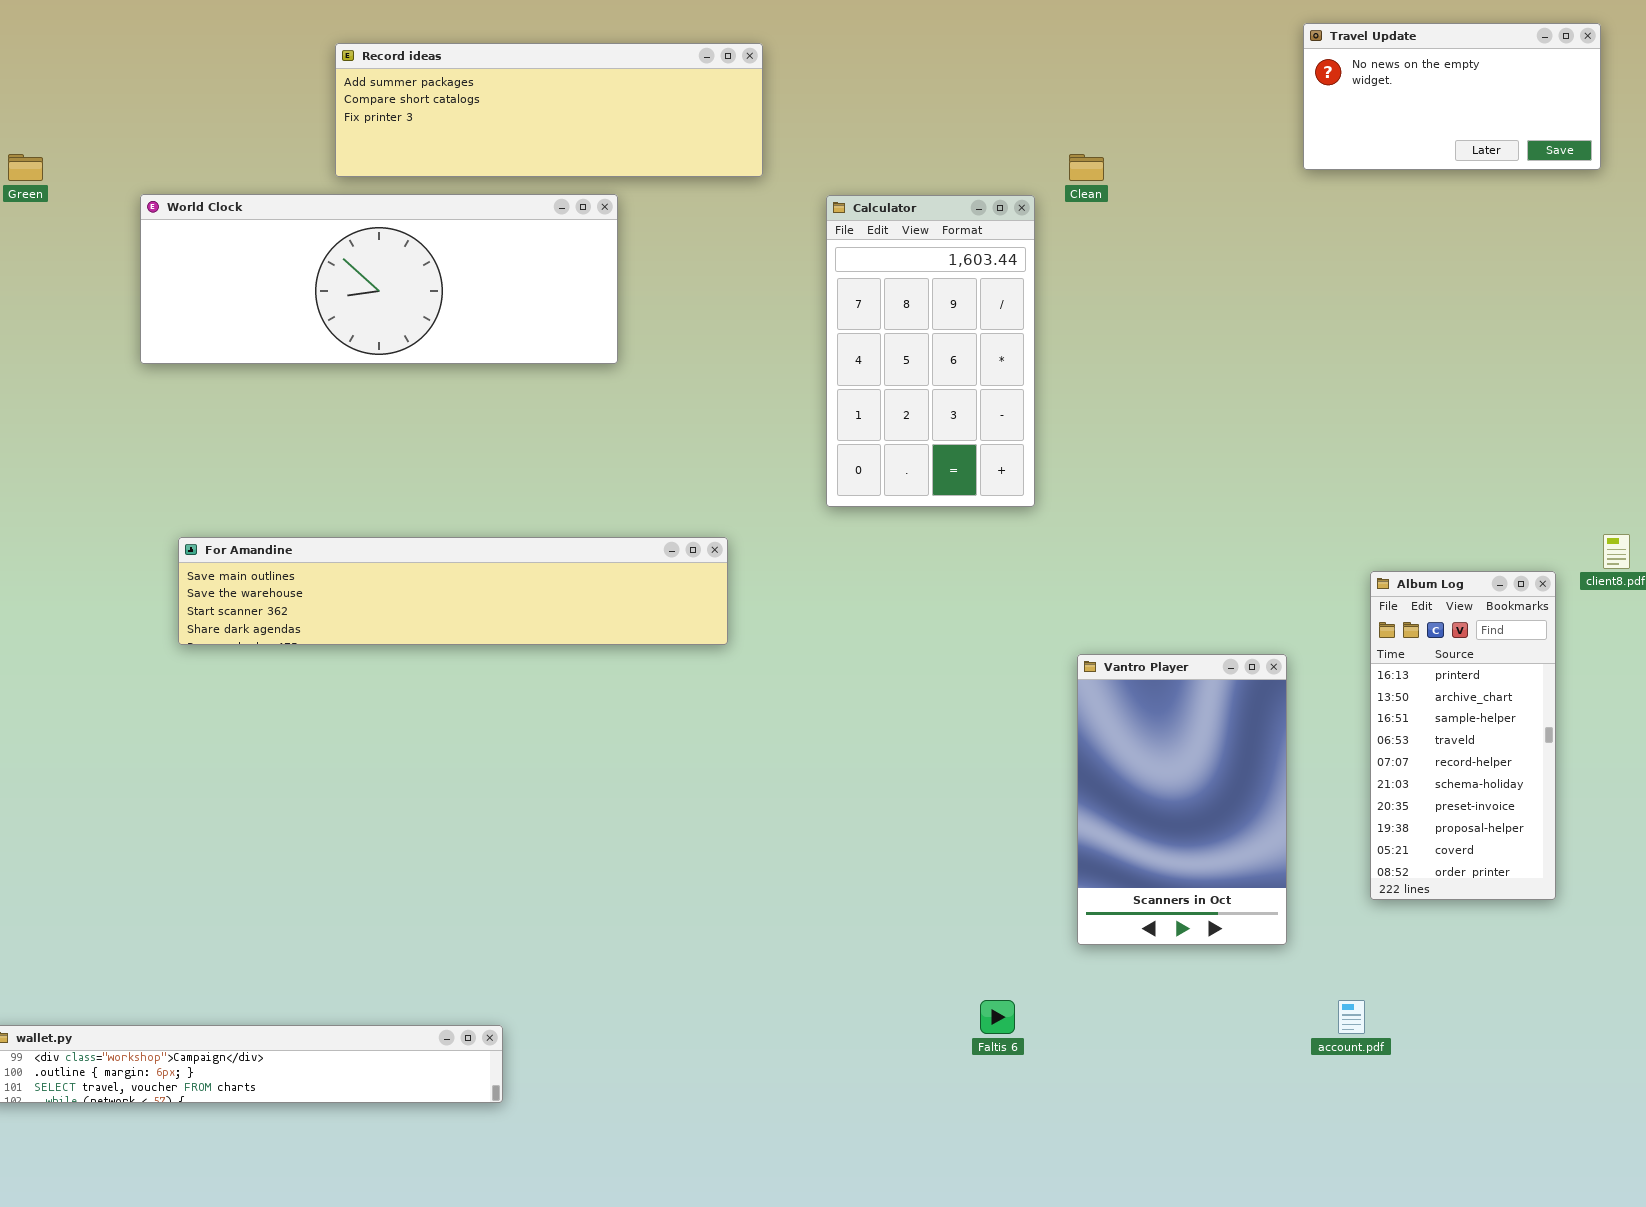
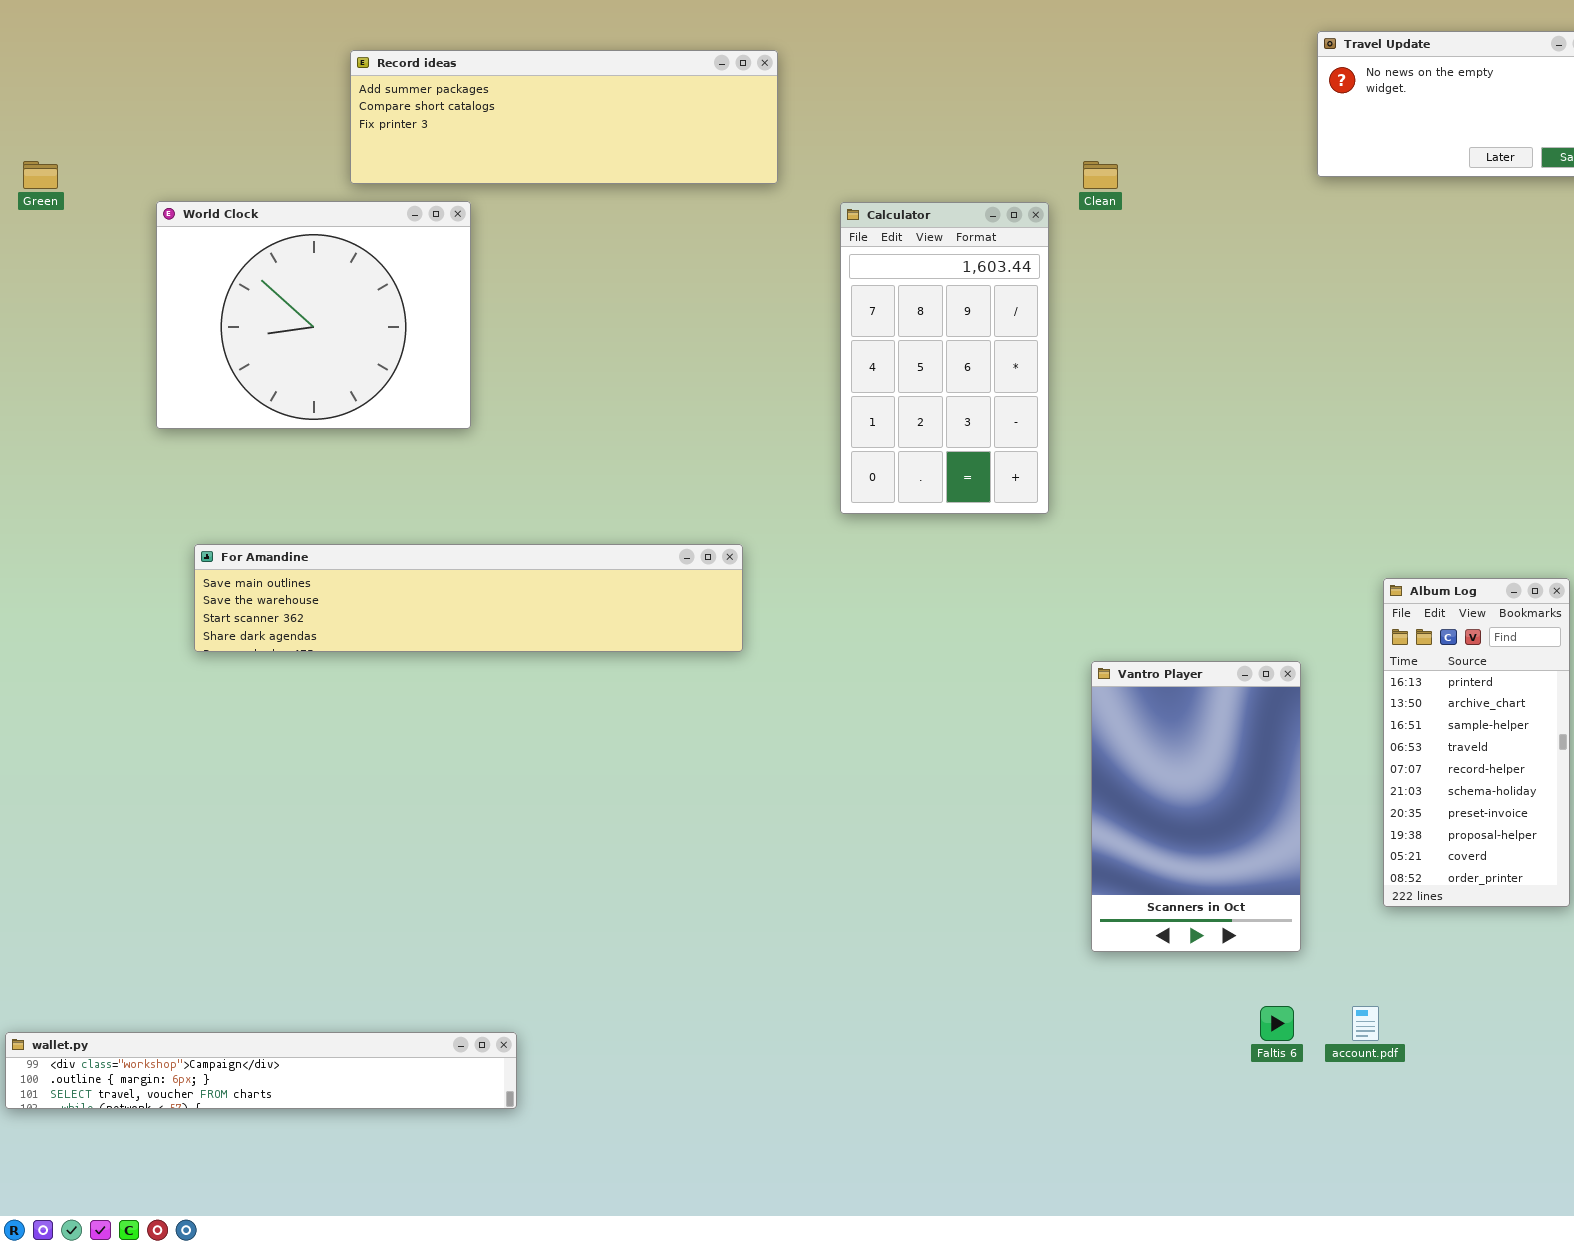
World Clock: [140,194,618,364] -> [156,201,471,429], resized
Faltis 6: [980,1000,1015,1034] -> [1260,1006,1294,1041], moved

